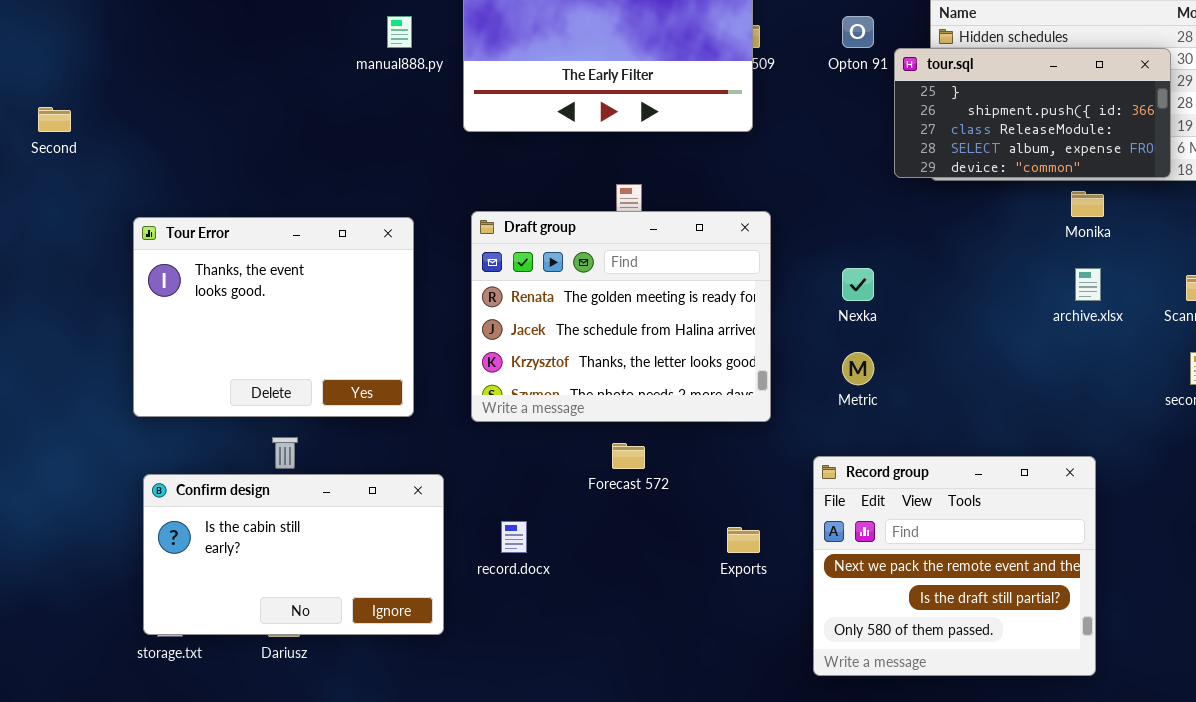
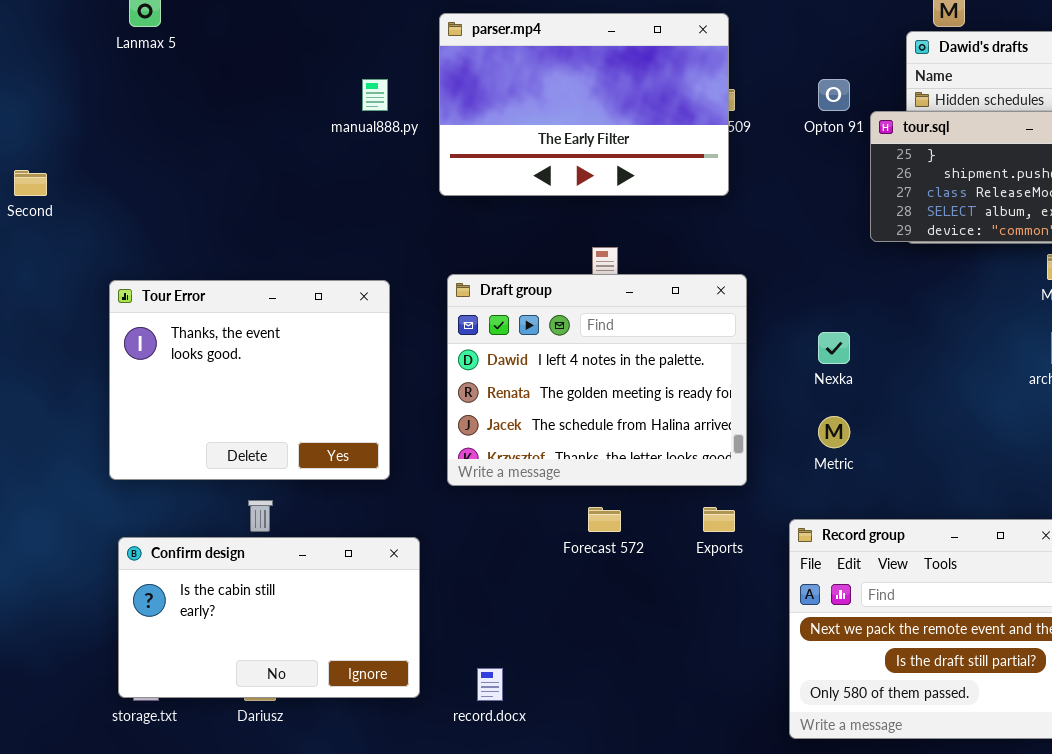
Draft group: [471,211,771,422] -> [447,274,747,486], scrolled up 1 row
record.docx: [501,521,527,553] -> [477,668,503,701], moved
Exports: [727,527,760,553] -> [703,507,735,532], moved

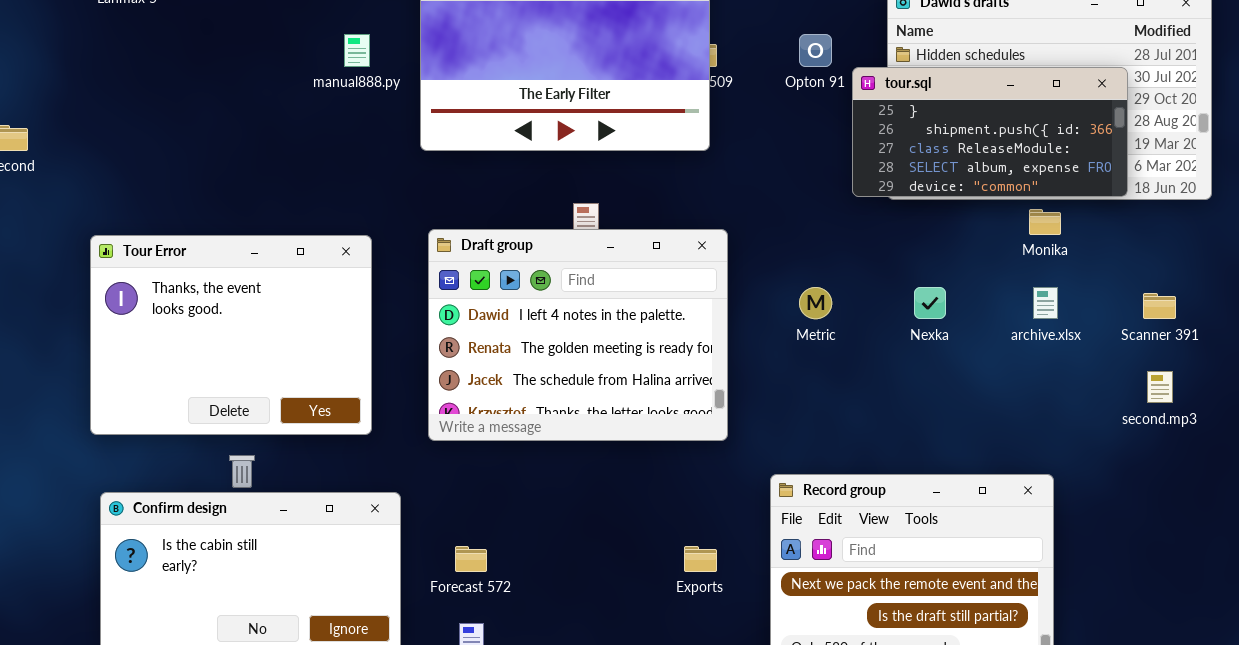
Nexka: [818,332,850,364] -> [914,287,946,319], moved
Metric: [818,416,850,448] -> [799,287,832,319], moved
Forecast 572: [588,507,621,532] -> [455,546,487,572], moved
Exports: [703,507,735,532] -> [684,546,717,572], moved

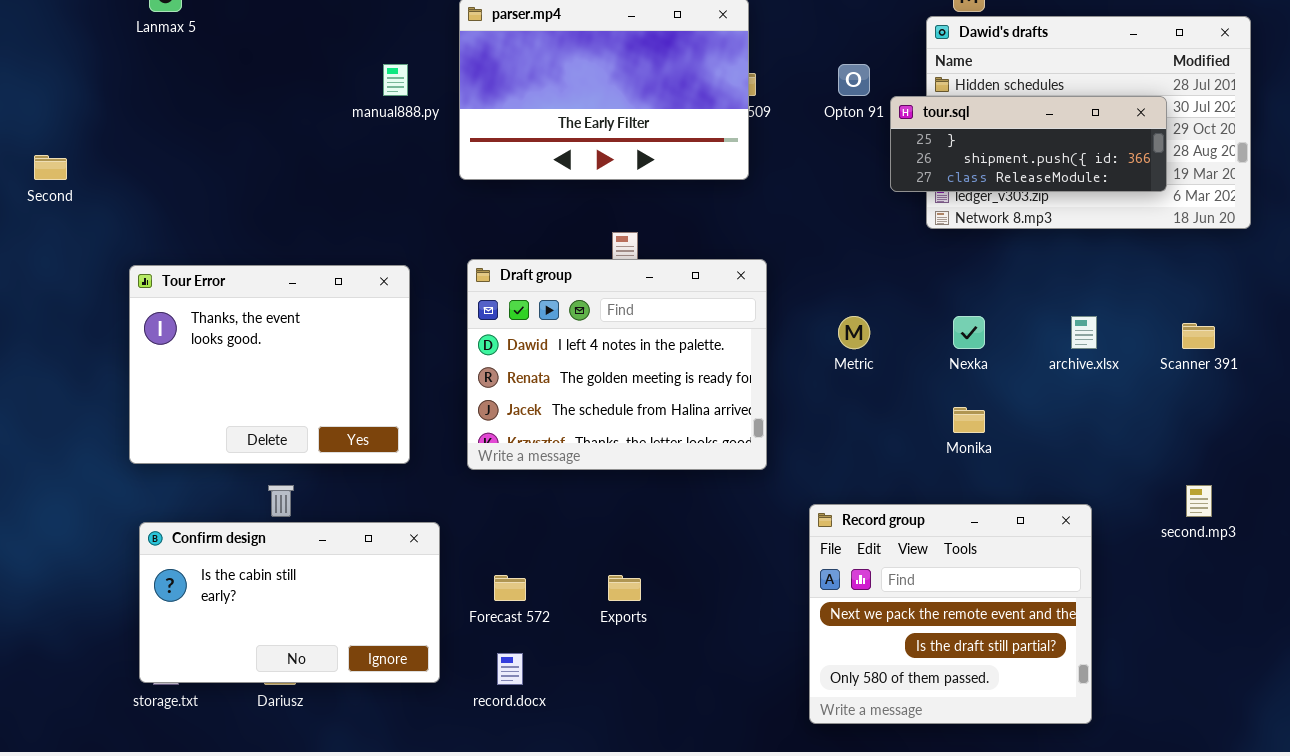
tour.sql: [852,67,1128,197] -> [890,96,1167,192], resized
Monika: [1029,209,1061,235] -> [953,407,985,433], moved
second.mp3: [1147,371,1173,403] -> [1186,485,1212,517], moved
Exports: [684,546,717,572] -> [608,575,641,601], moved

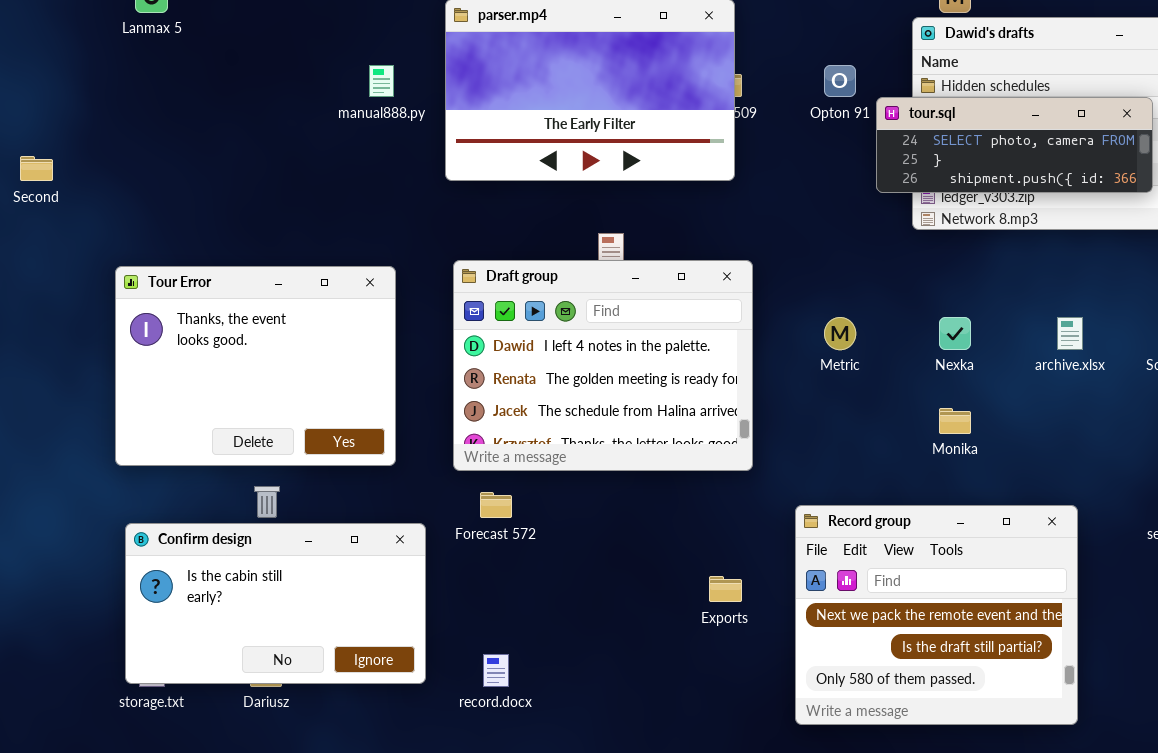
tour.sql: [890,96,1167,192] -> [876,97,1153,193], scrolled up 1 row
Forecast 572: [494,575,526,601] -> [480,492,512,518], moved
Exports: [608,575,641,601] -> [709,576,742,602], moved

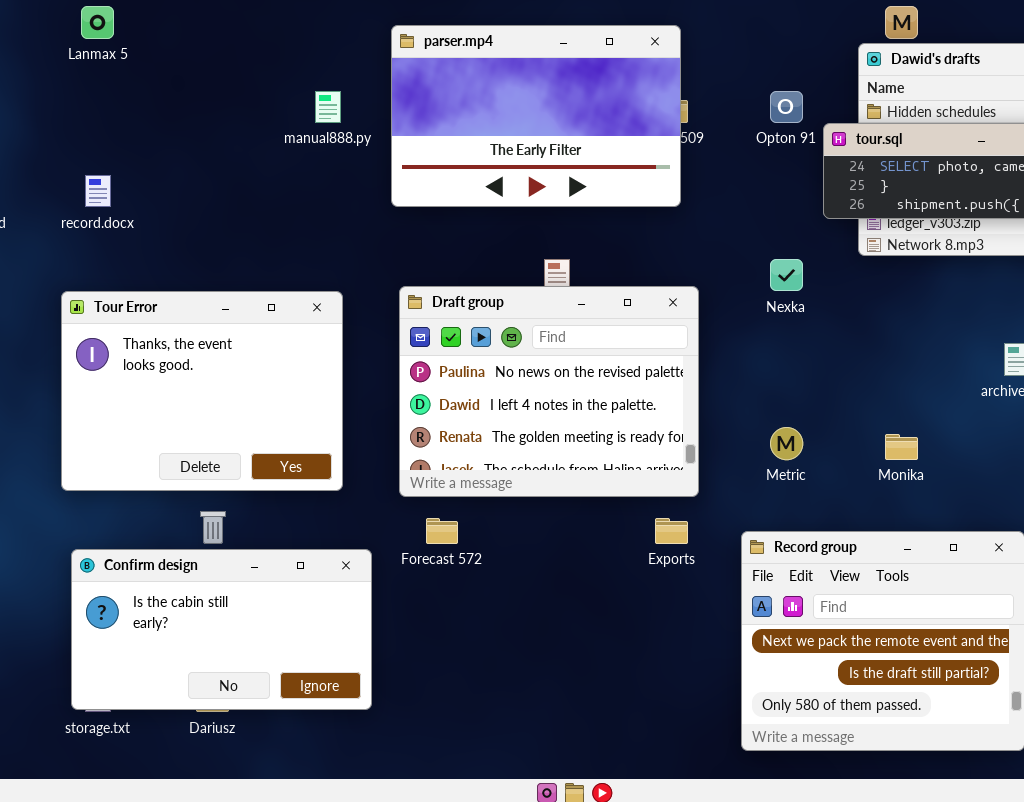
Draft group: [453,260,753,471] -> [399,286,699,497], scrolled up 1 row
Metric: [824,317,856,350] -> [770,427,803,460], moved
Nexka: [939,317,971,350] -> [770,259,803,291], moved
Exports: [709,576,742,602] -> [655,518,688,544], moved
record.docx: [483,654,509,687] -> [85,175,111,207], moved

